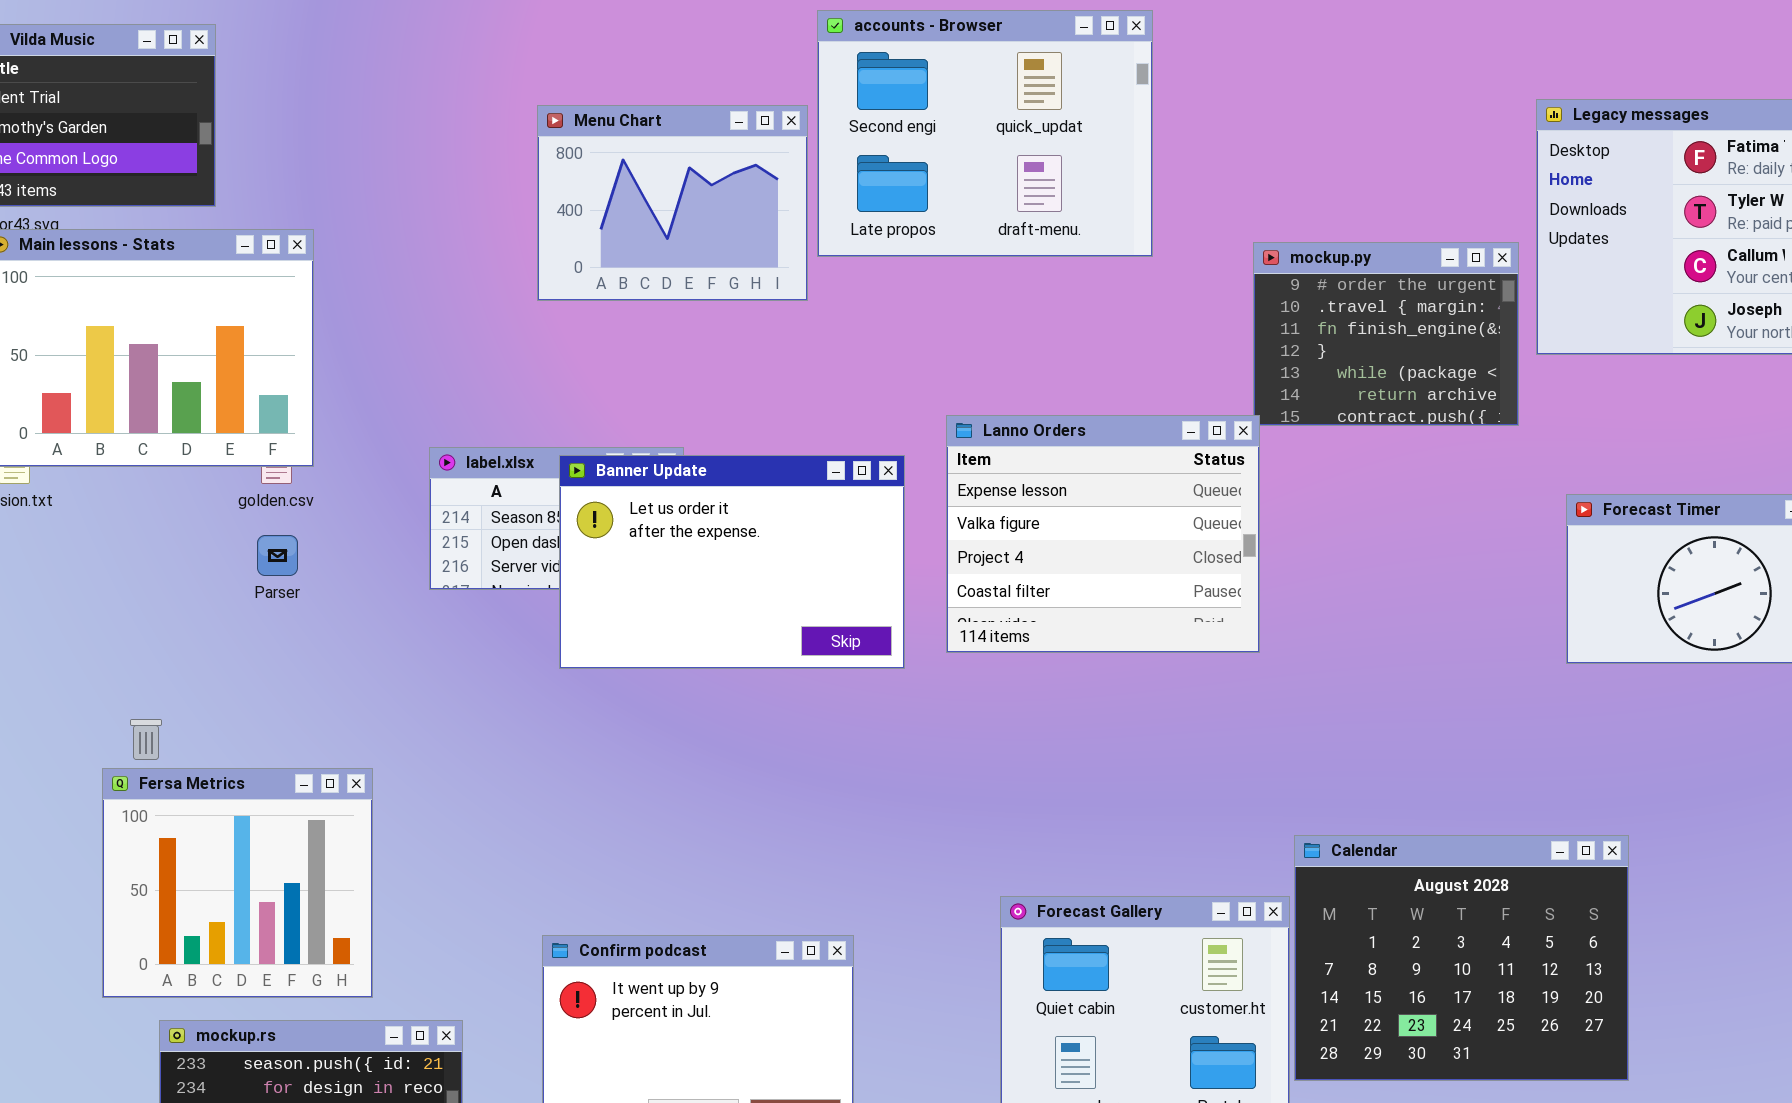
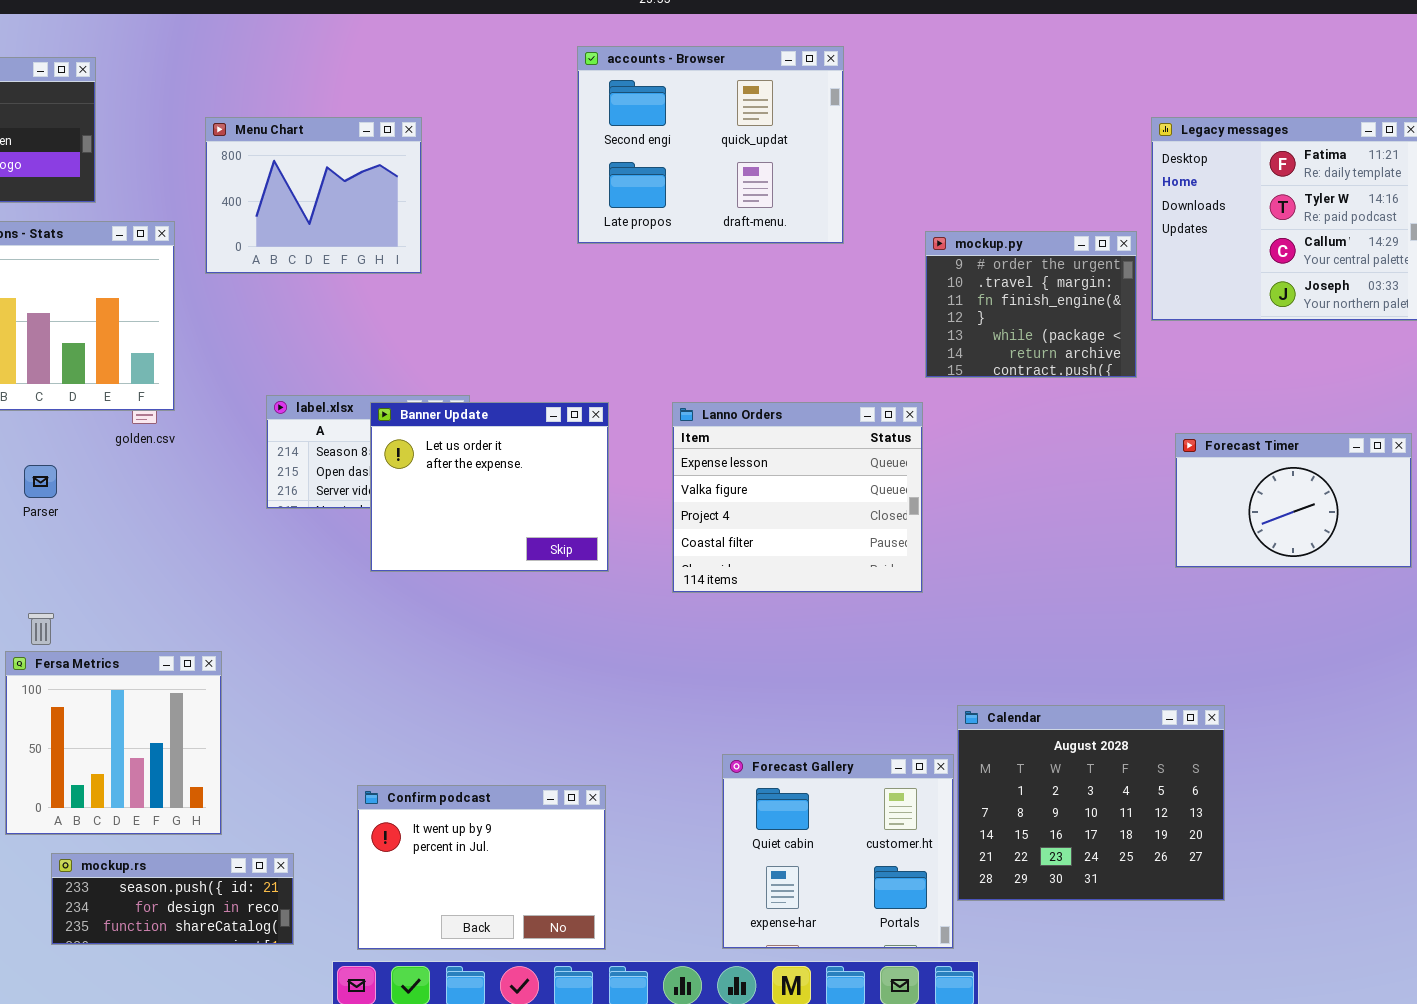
Menu Chart: [537,105,808,301] -> [205,117,422,274], moved
Lanno Orders: [946,415,1260,653] -> [672,402,923,593], moved
Banner Update: [559,455,905,669] -> [370,402,609,572], resized
Parser: [257,535,298,576] -> [24,465,57,498], moved

